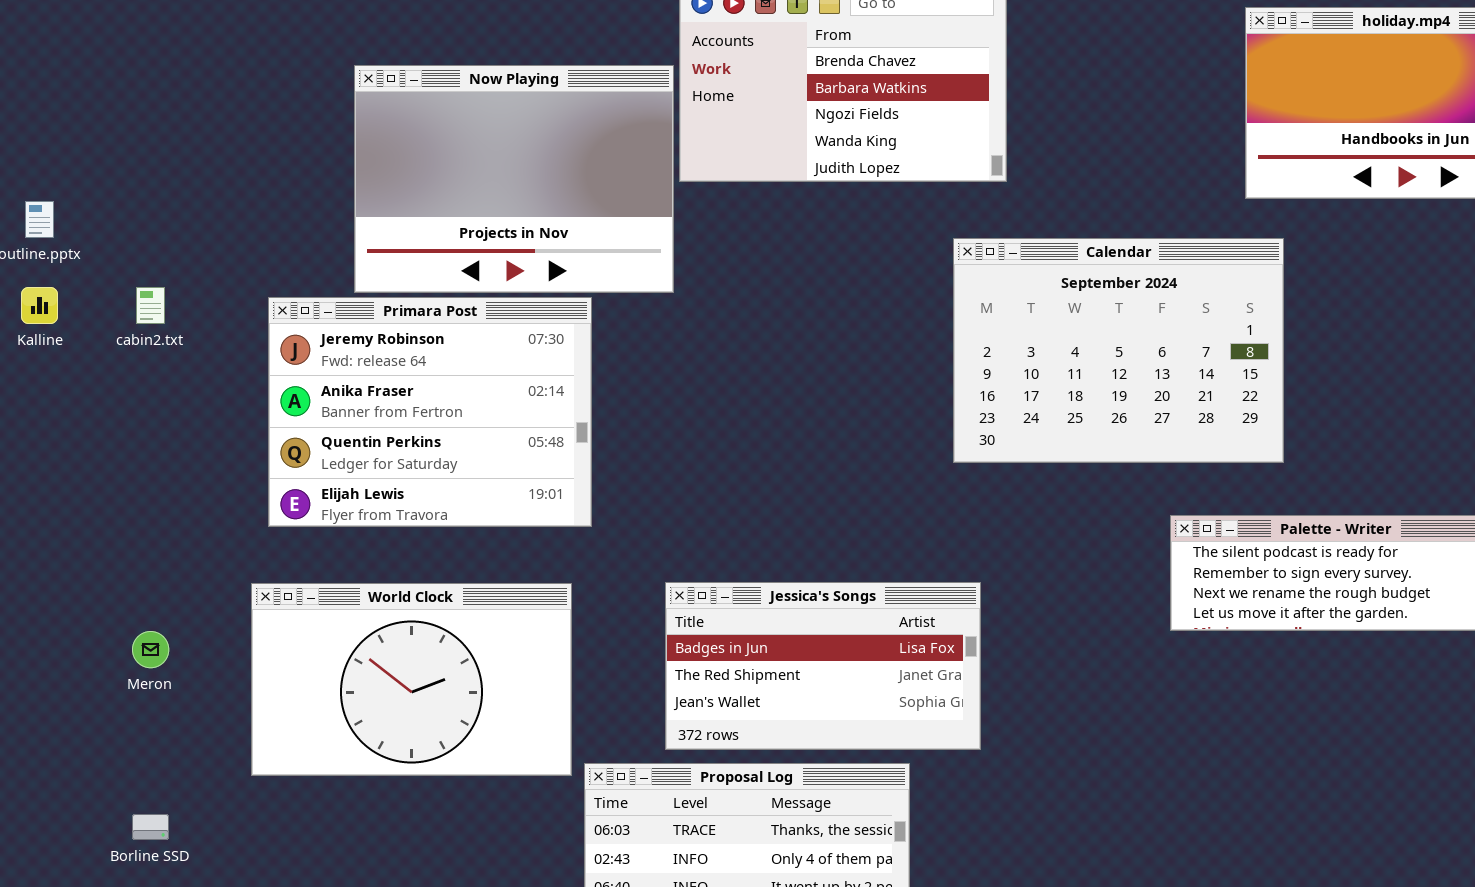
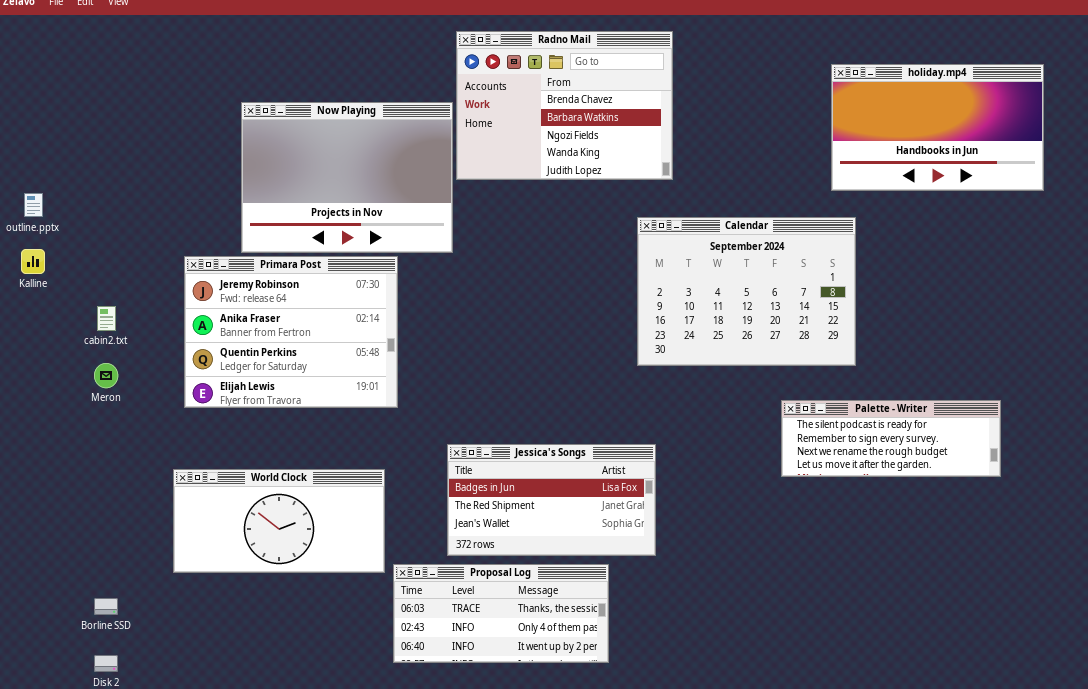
cabin2.txt: [136,287,165,324] -> [97,306,116,331], moved
World Clock: [251,583,572,776] -> [173,469,385,573], resized
Meron: [132,631,169,668] -> [94,363,118,388], moved

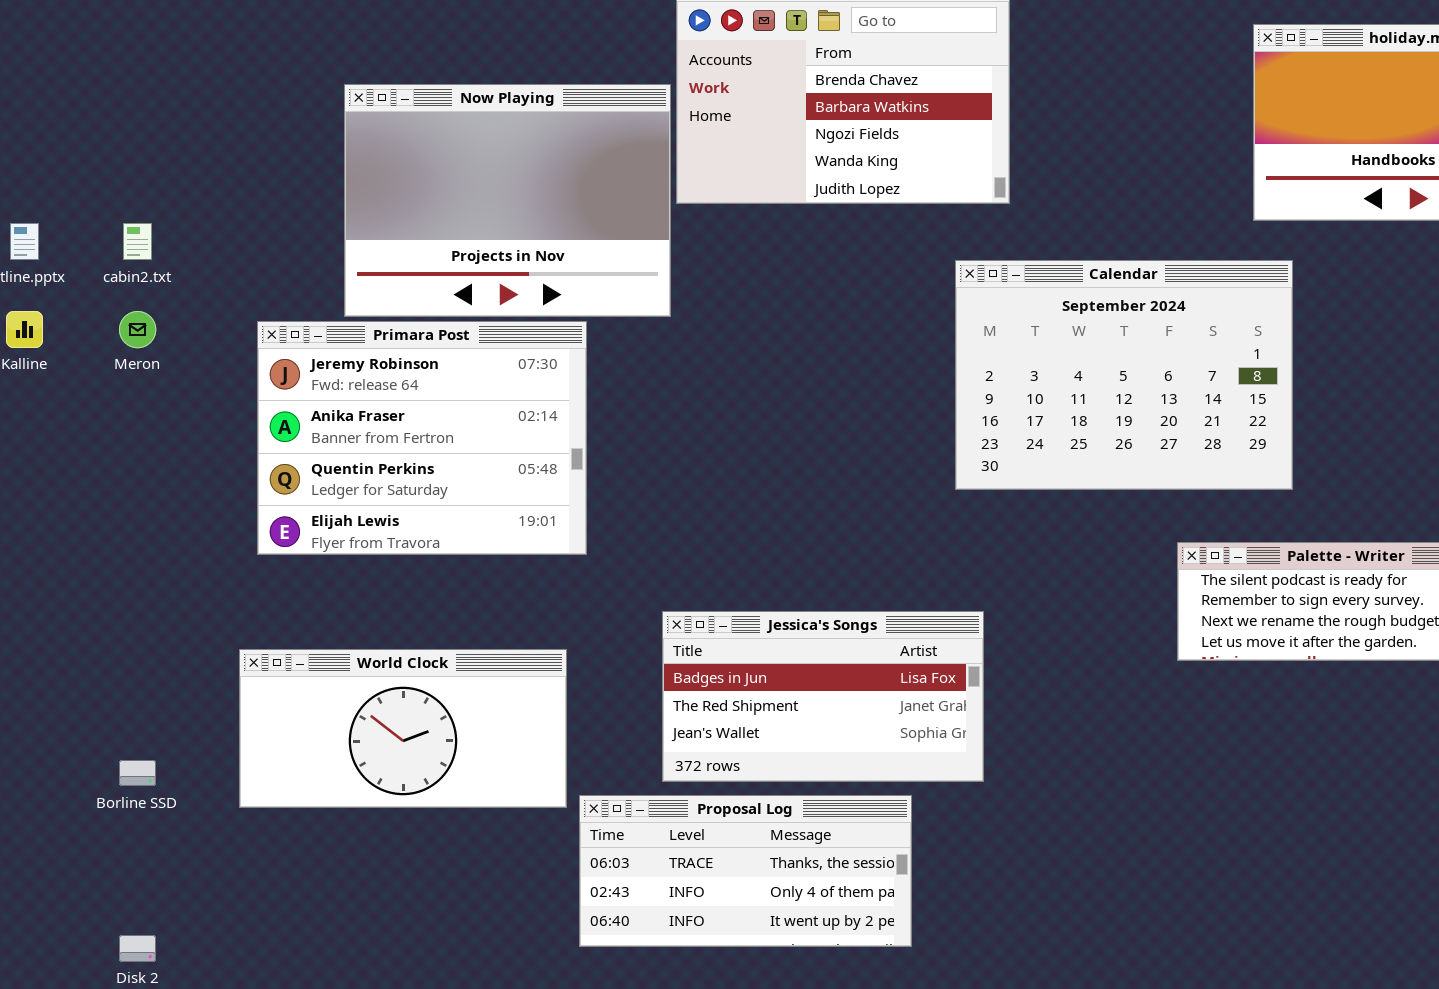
cabin2.txt: [97,306,116,331] -> [123,223,152,260], moved
Meron: [94,363,118,388] -> [119,311,156,348], moved
Borline SSD: [94,598,118,615] -> [119,760,156,786], moved

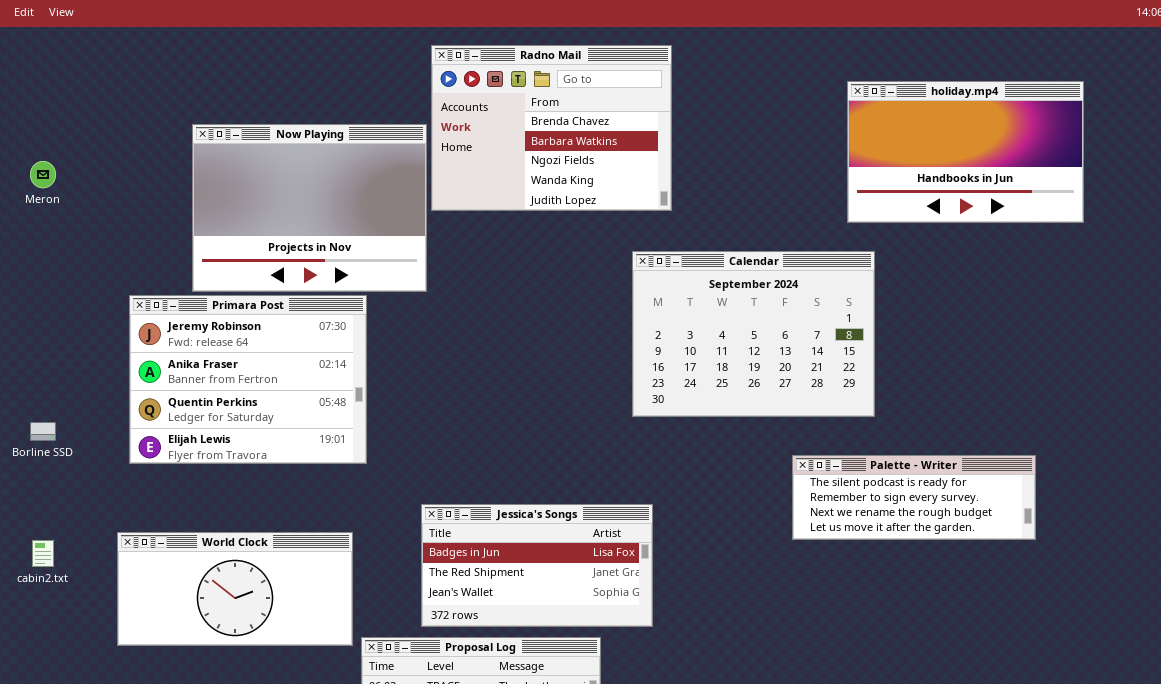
cabin2.txt: [123,223,152,260] -> [32,540,54,567], moved
Meron: [119,311,156,348] -> [30,161,56,188], moved
Borline SSD: [119,760,156,786] -> [30,422,56,441], moved

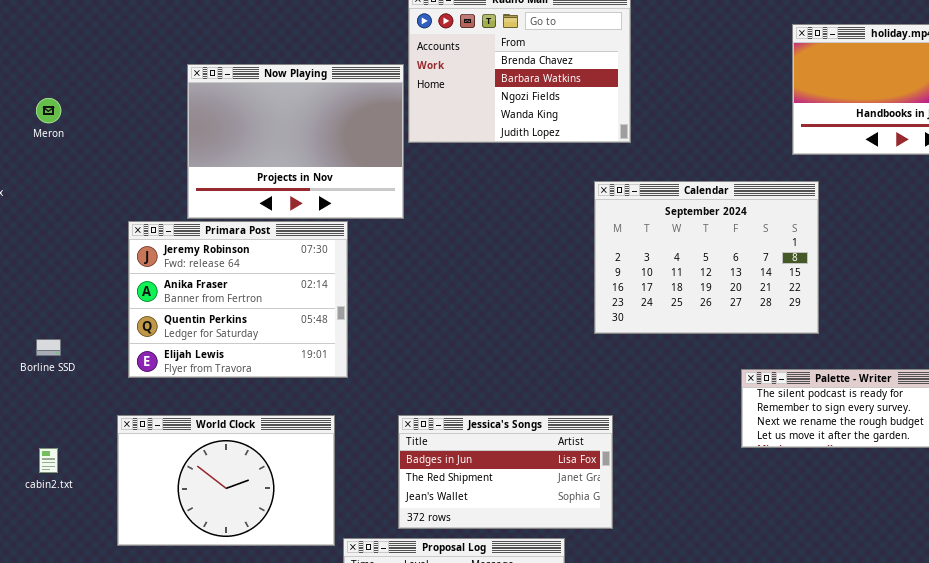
World Clock: [117,532,353,646] -> [117,415,335,546], resized

